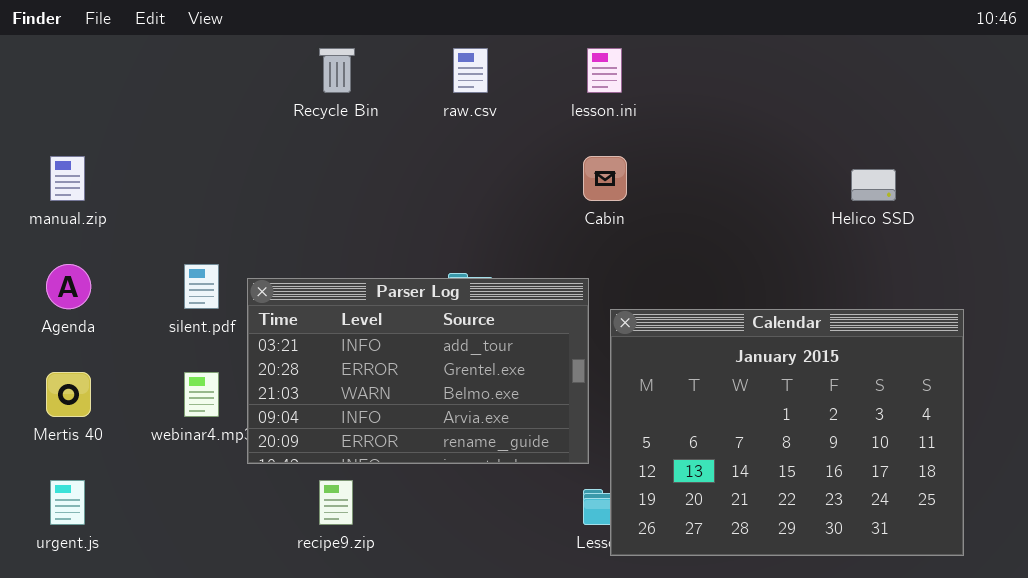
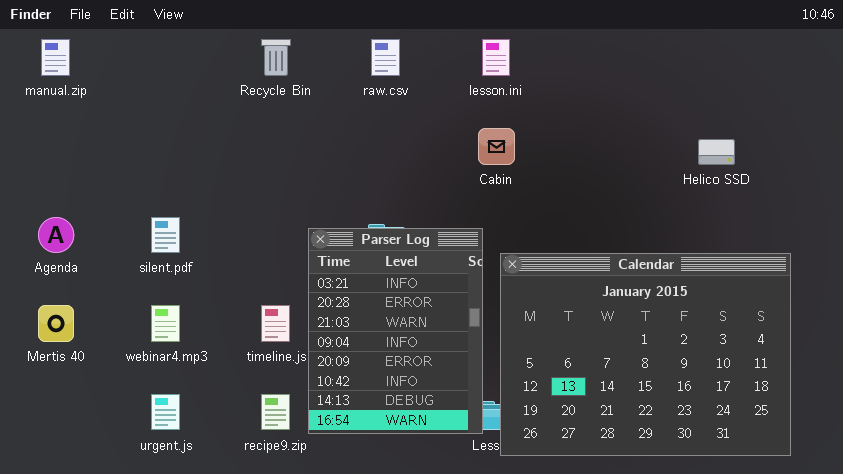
manual.zip: [50,156,85,201] -> [41,39,70,76], moved
Parser Log: [247,278,589,464] -> [308,228,483,434], resized
urgent.js: [50,480,85,525] -> [151,394,180,430], moved

